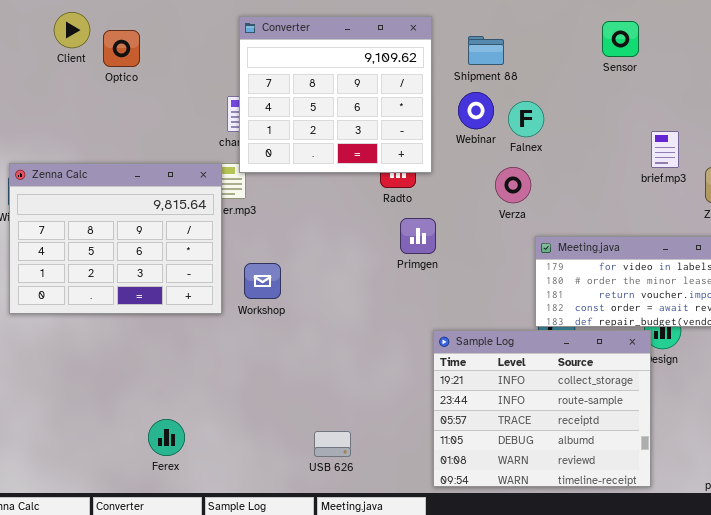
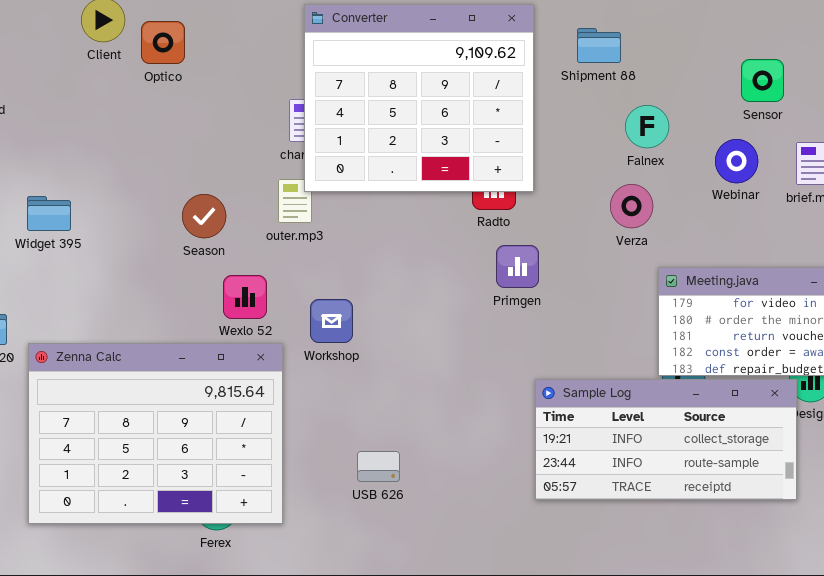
Sensor: [602,21,639,57] -> [741,59,784,102], moved
Webinar: [458,92,494,129] -> [715,139,758,183], moved
Zenna Calc: [9,163,222,314] -> [28,343,283,524], moved
Sample Log: [433,330,651,487] -> [535,379,797,500], resized
USB 626: [314,431,351,457] -> [357,451,400,482], moved

